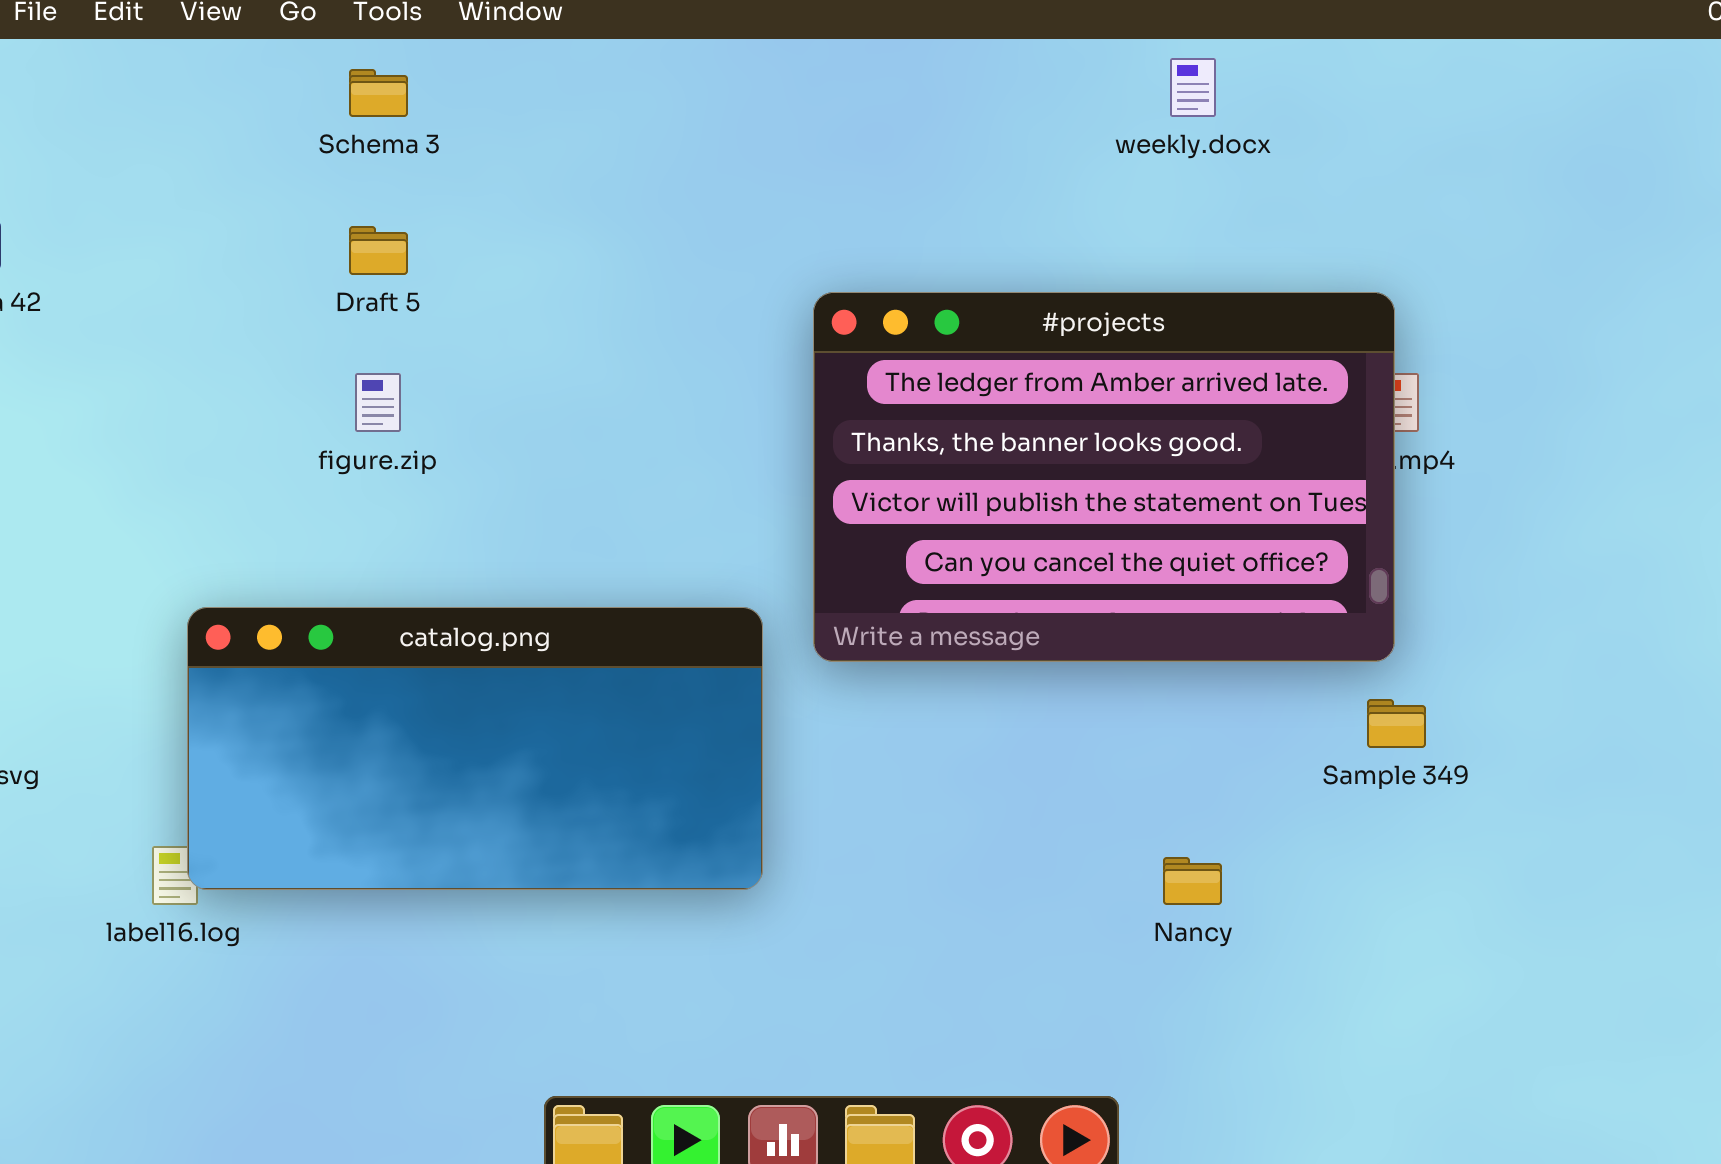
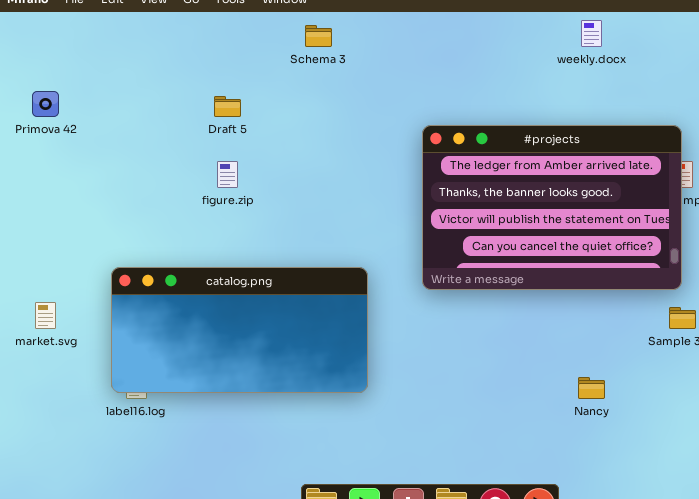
Schema 3: [349,69,408,117] -> [305,25,332,47], moved
catalog.png: [187,607,763,890] -> [111,267,368,393], moved

